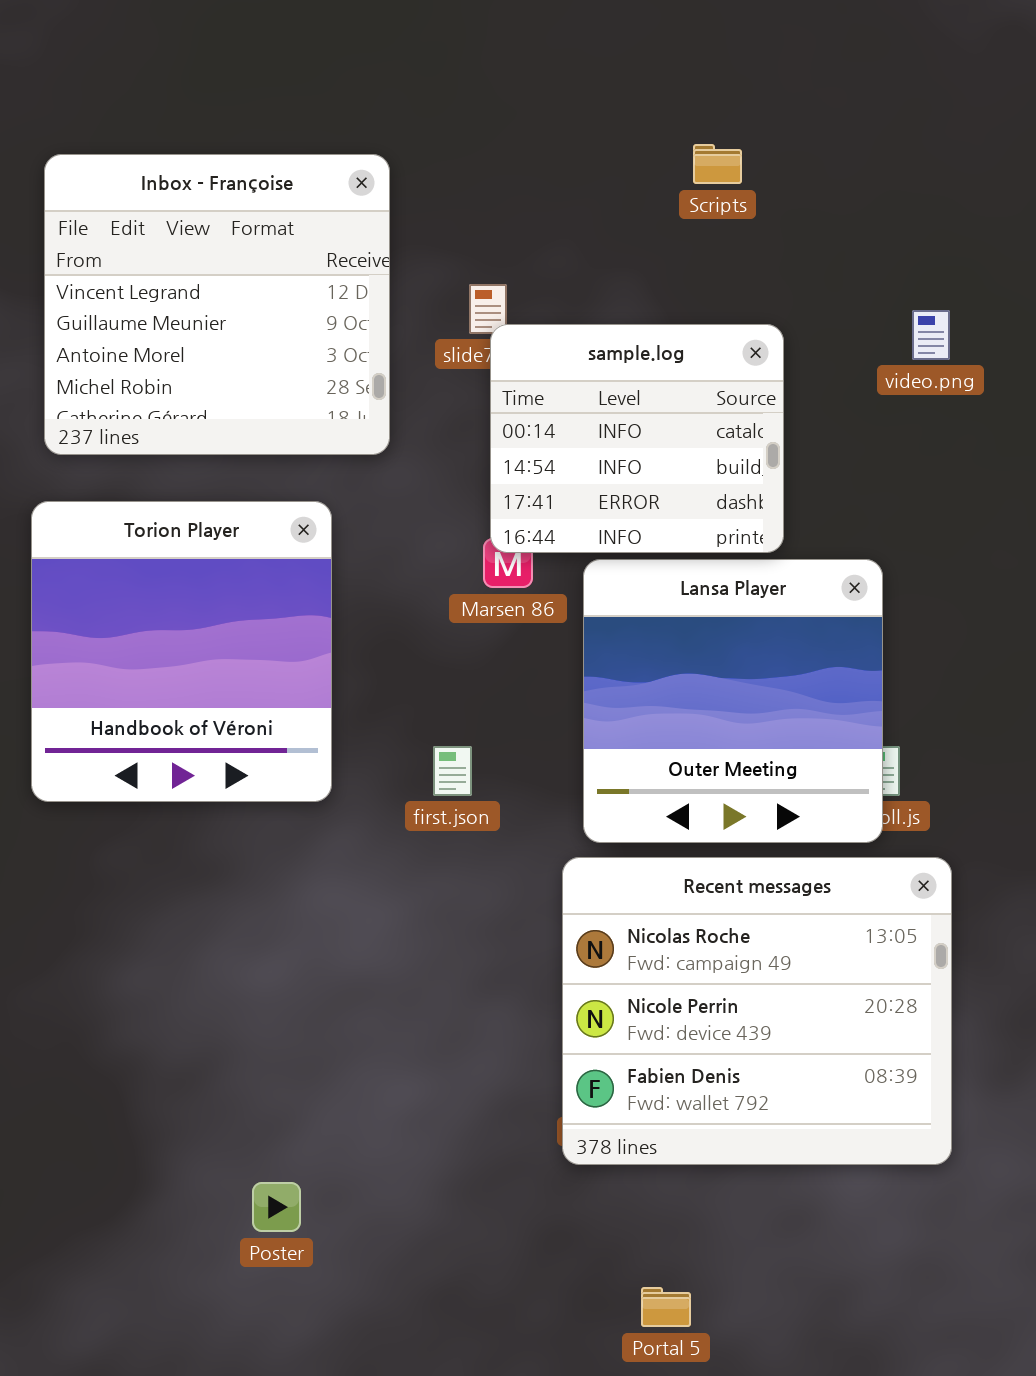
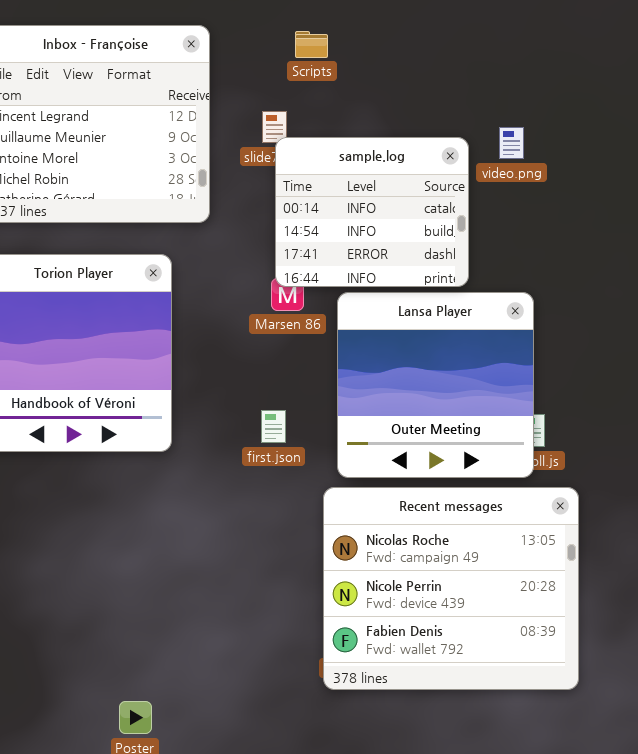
Scripts: [693,144,742,184] -> [295,31,328,58], moved
video.png: [912,310,950,360] -> [499,127,524,159], moved
first.json: [433,746,472,796] -> [261,410,286,443], moved

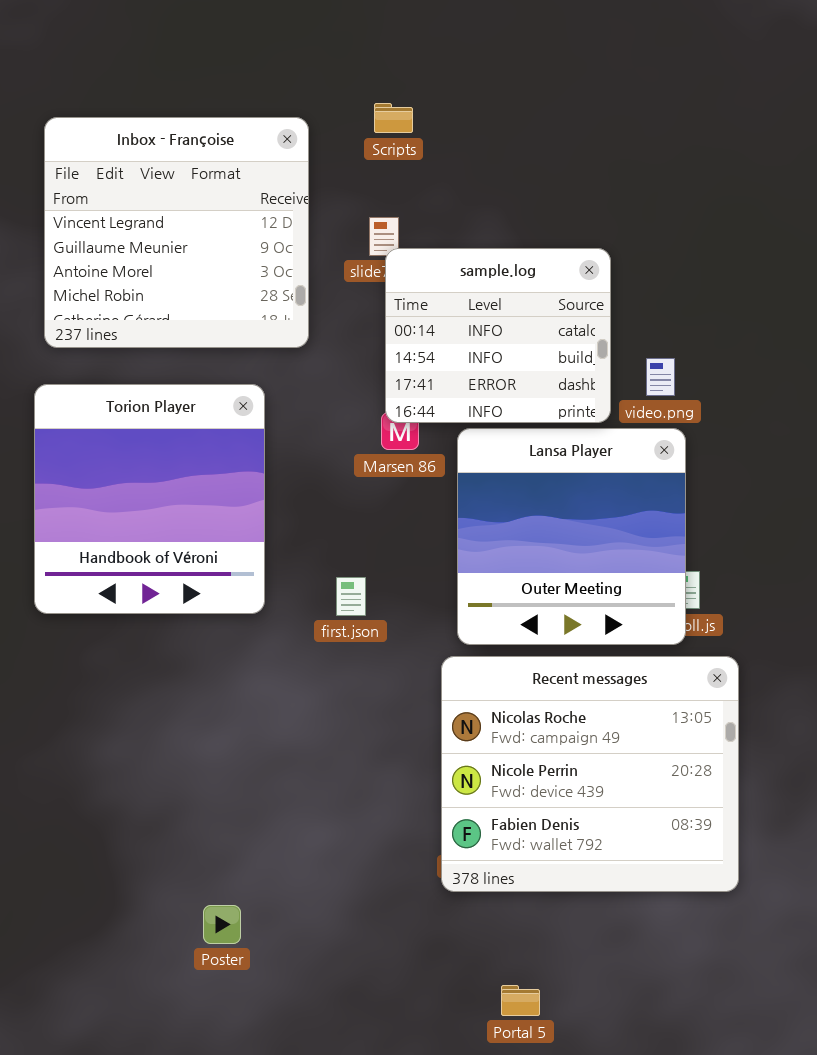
Scripts: [295,31,328,58] -> [374,103,413,133], moved
video.png: [499,127,524,159] -> [646,358,675,396], moved
first.json: [261,410,286,443] -> [336,577,366,616], moved

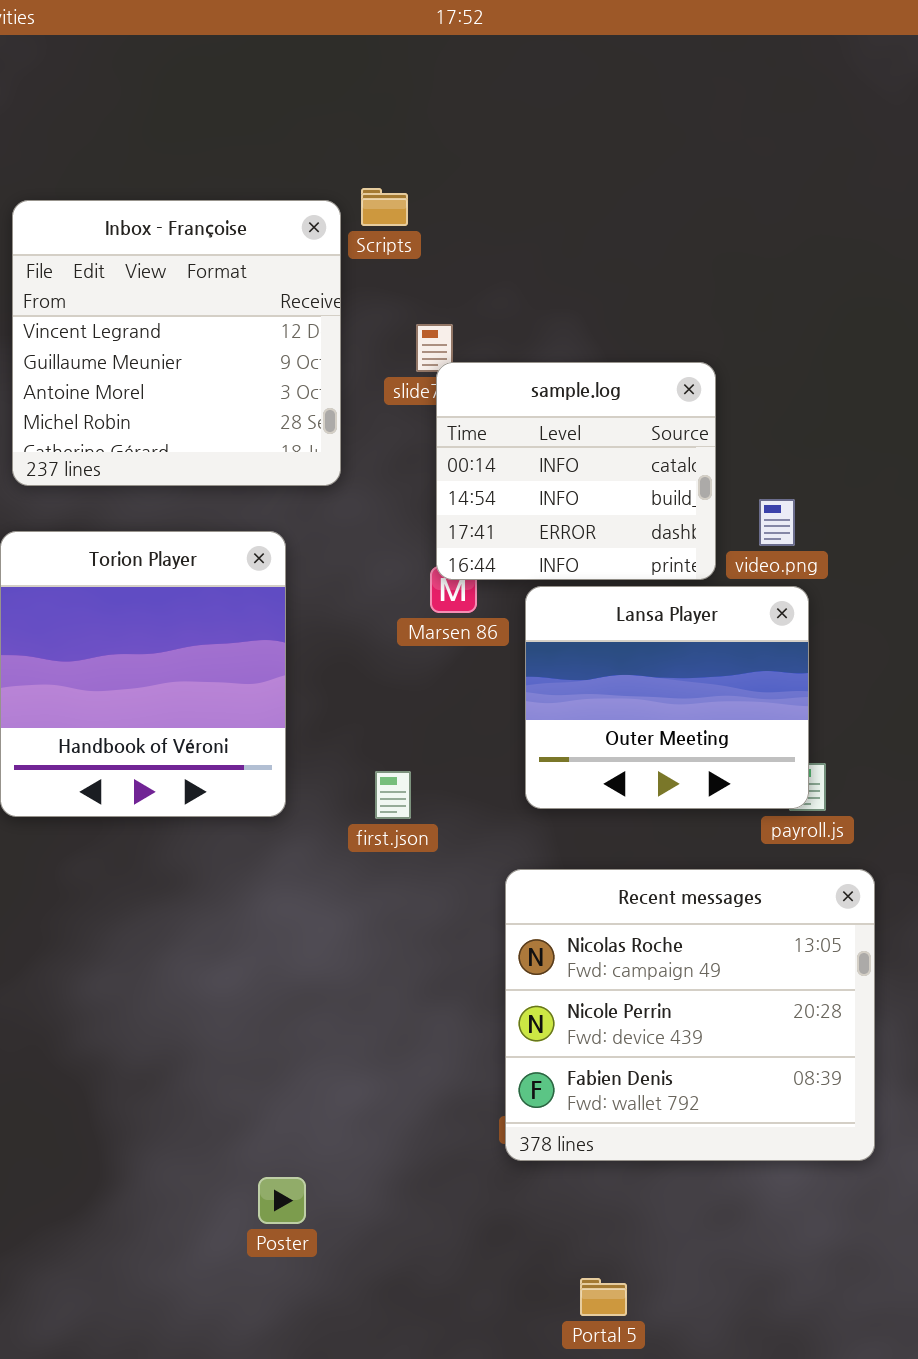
Scripts: [374,103,413,133] -> [361,188,408,226], moved
Lansa Player: [457,428,686,645] -> [525,586,809,809], resized
Poster: [203,905,241,944] -> [258,1177,306,1224], moved

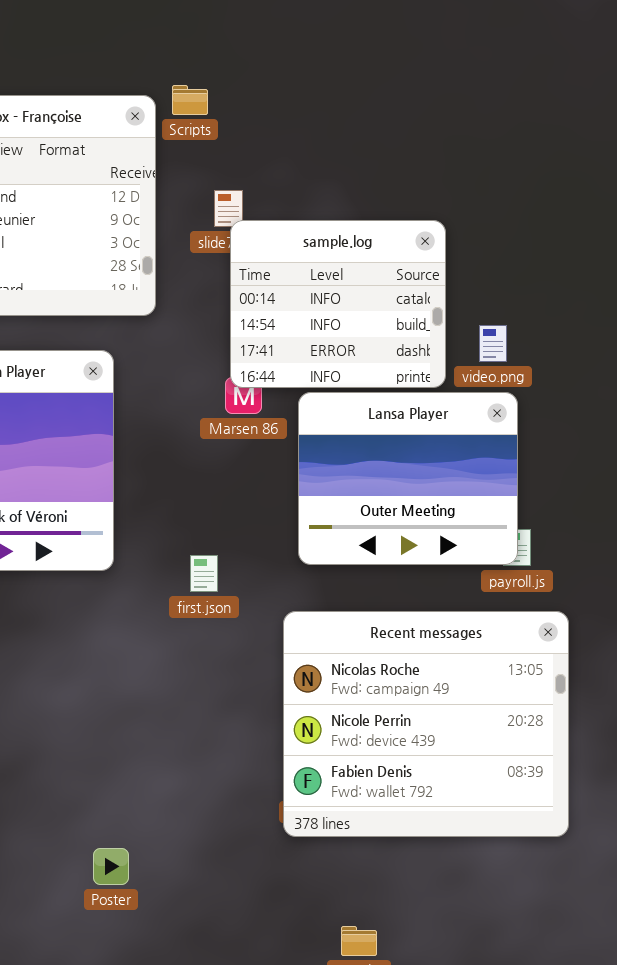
first.json: [375,771,411,819] -> [190,555,218,592], moved

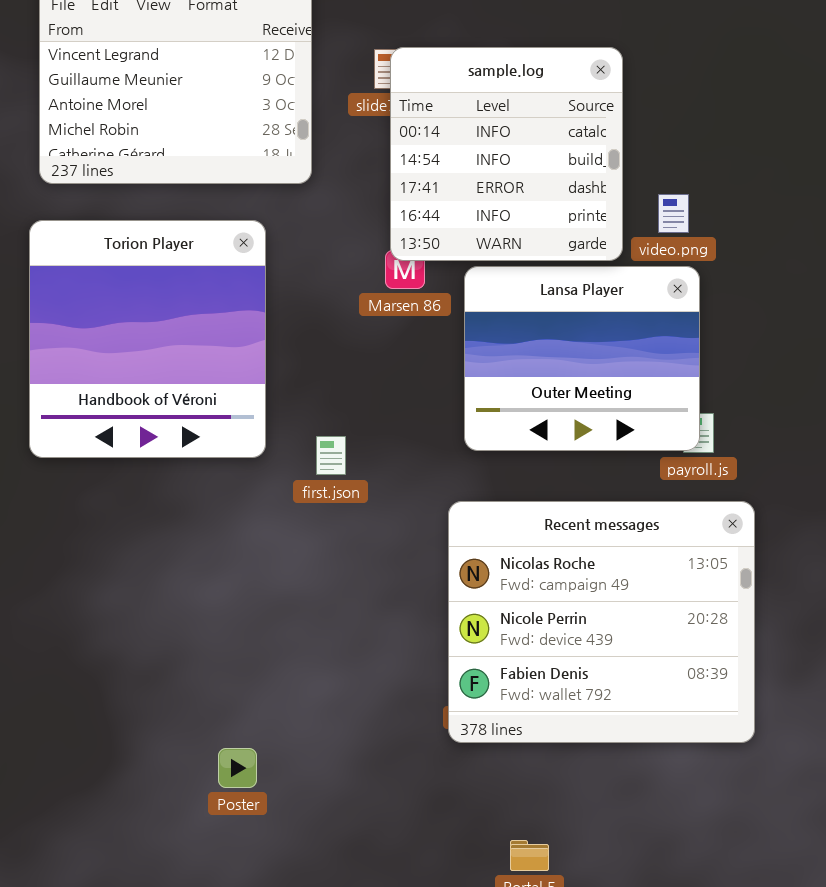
sample.log: [230,220,446,388] -> [390,47,623,261], resized
first.json: [190,555,218,592] -> [316,436,346,475], moved
Poster: [93,848,129,885] -> [218,748,257,788], moved

